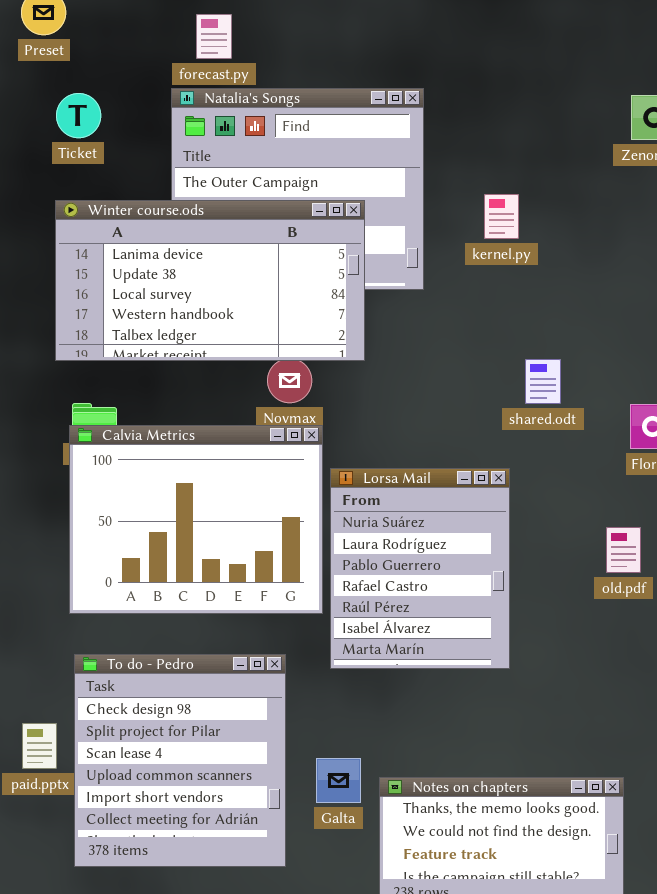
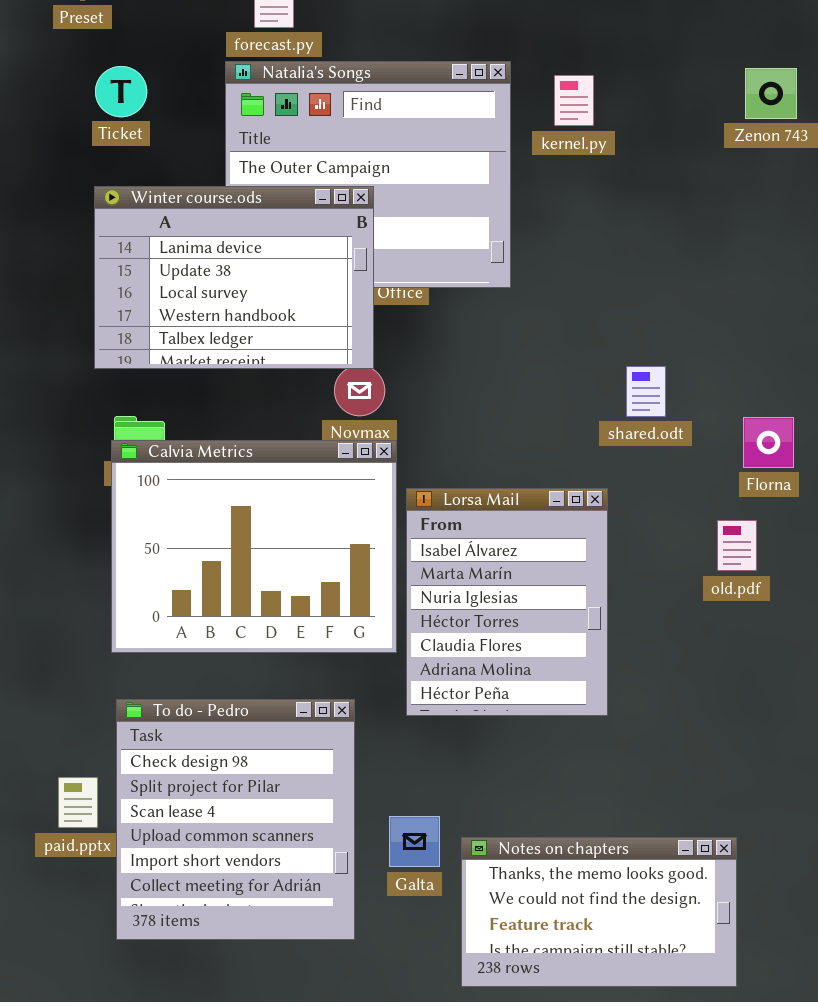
kernel.py: [484,194,519,239] -> [554,75,594,126], moved
Winter course.ods: [55,200,365,361] -> [94,186,374,369], resized
Lorsa Mail: [330,468,510,669] -> [406,488,608,716], scrolled down 5 rows
old.pdf: [606,527,641,573] -> [717,520,757,571], moved

